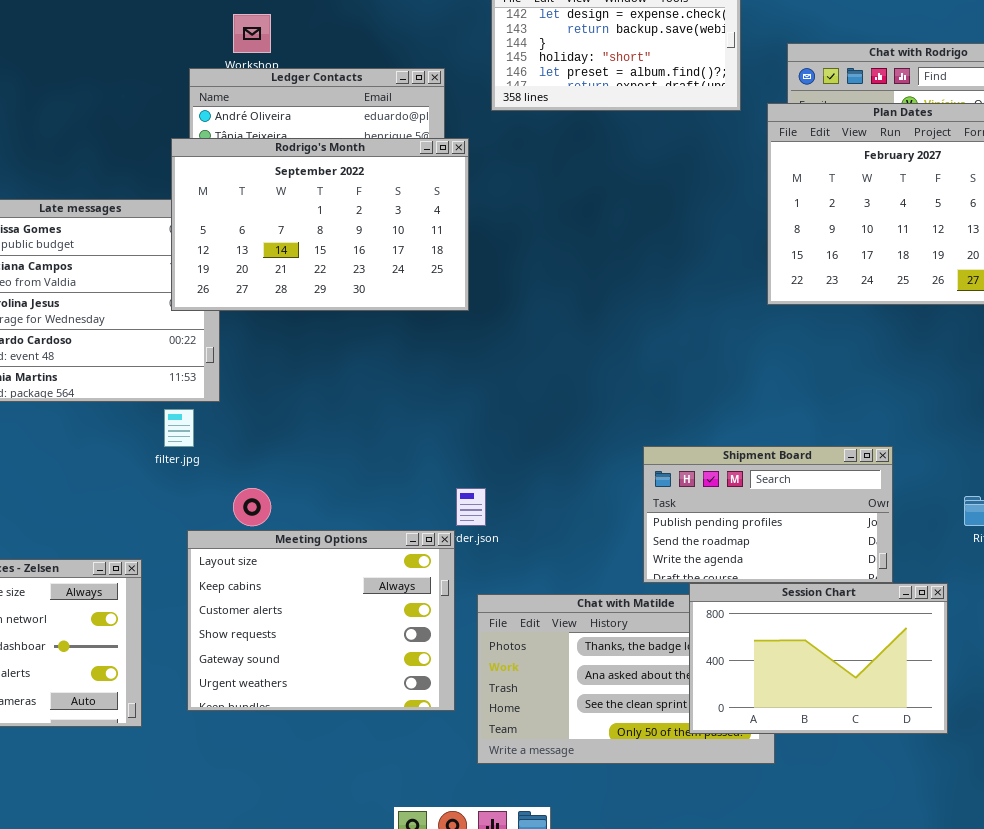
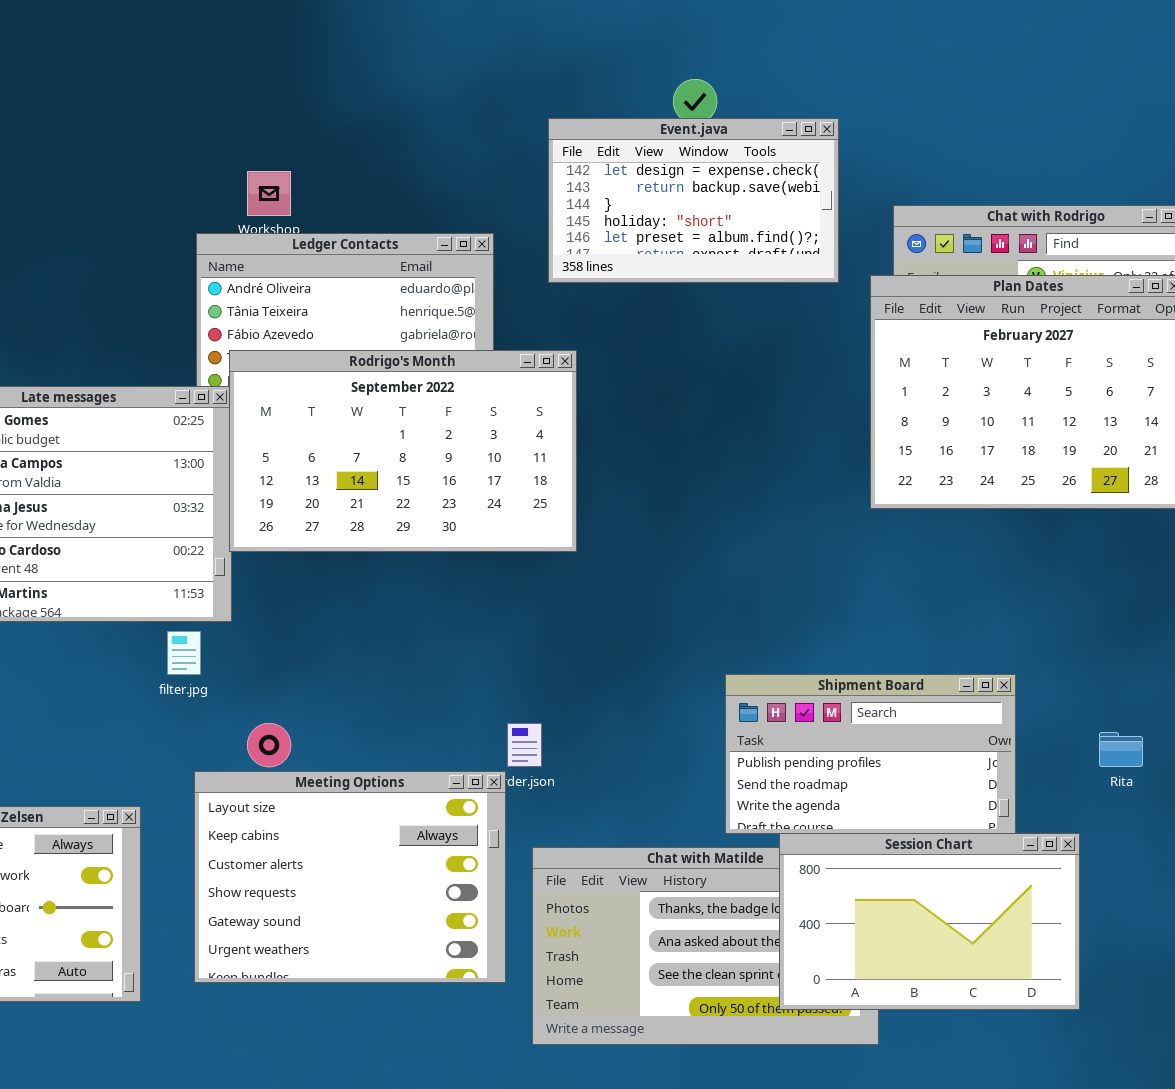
Rodrigo's Month: [171,138,469,311] -> [229,350,577,552], moved

